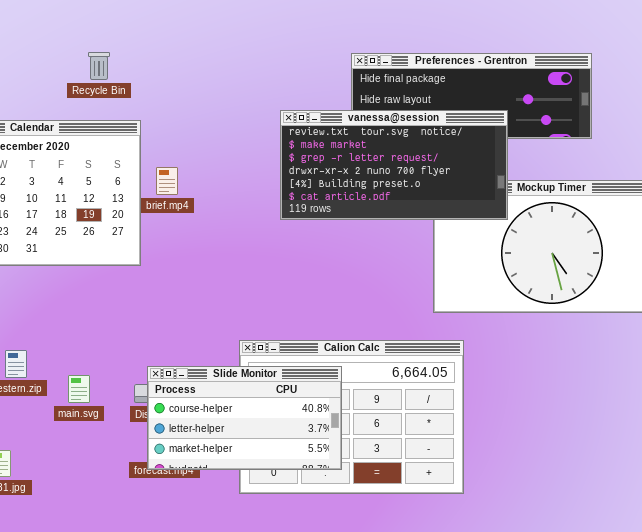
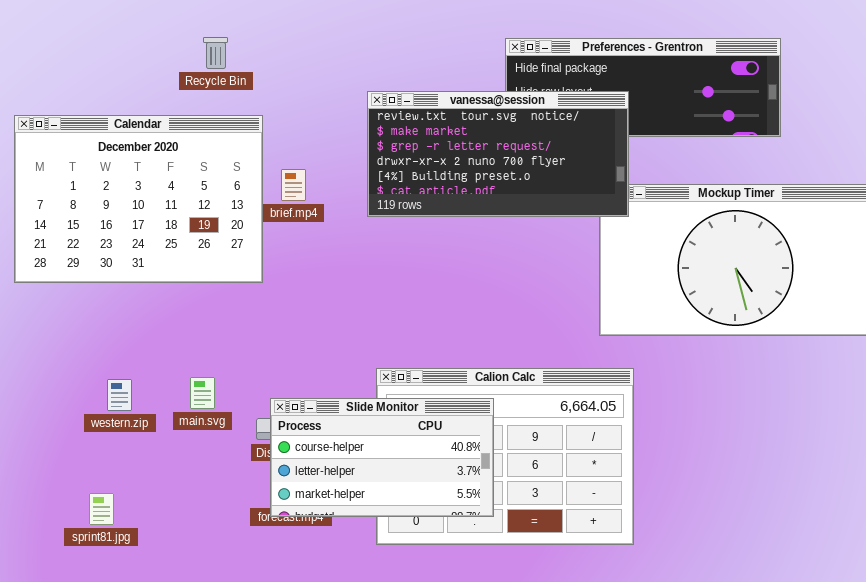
vanessa@session: [280,110,508,220] -> [367,91,629,217], moved
main.svg: [68,375,90,403] -> [190,377,215,409], moved

